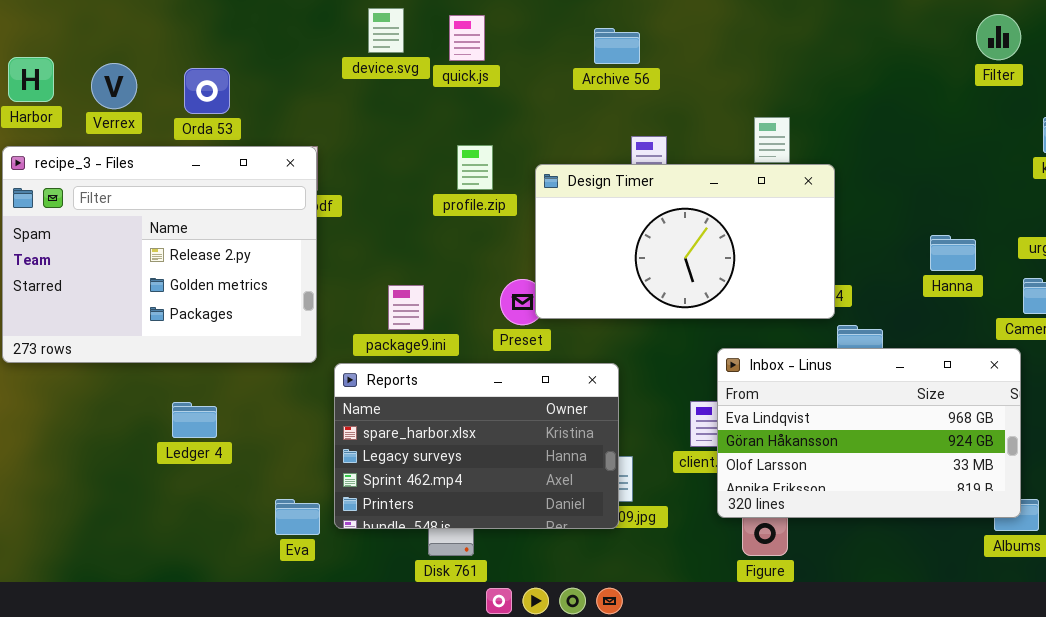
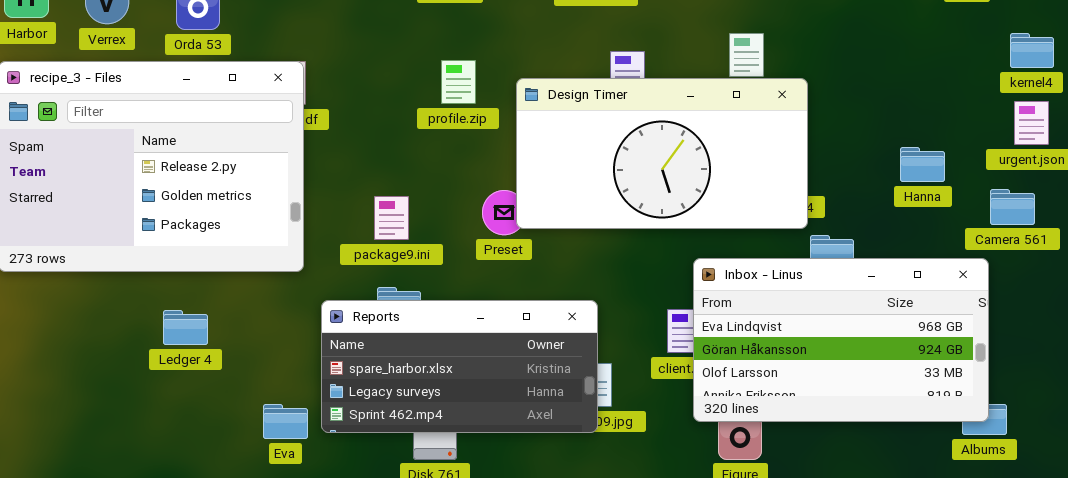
Reports: [334,363,619,529] -> [321,300,598,433], resized

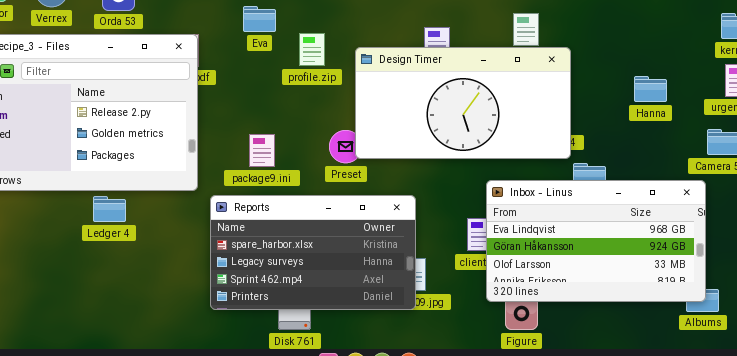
Hanna: [900,147,945,182] -> [634,76,667,102], moved
Reports: [321,300,598,433] -> [210,195,416,310], resized
Ledger 4: [163,310,208,345] -> [93,196,126,222], moved
Eva: [263,404,308,439] -> [243,6,276,32], moved

